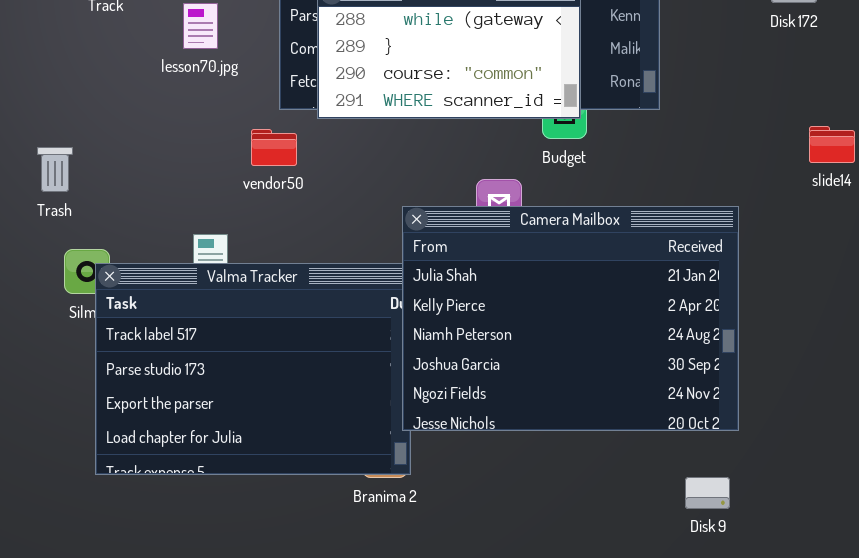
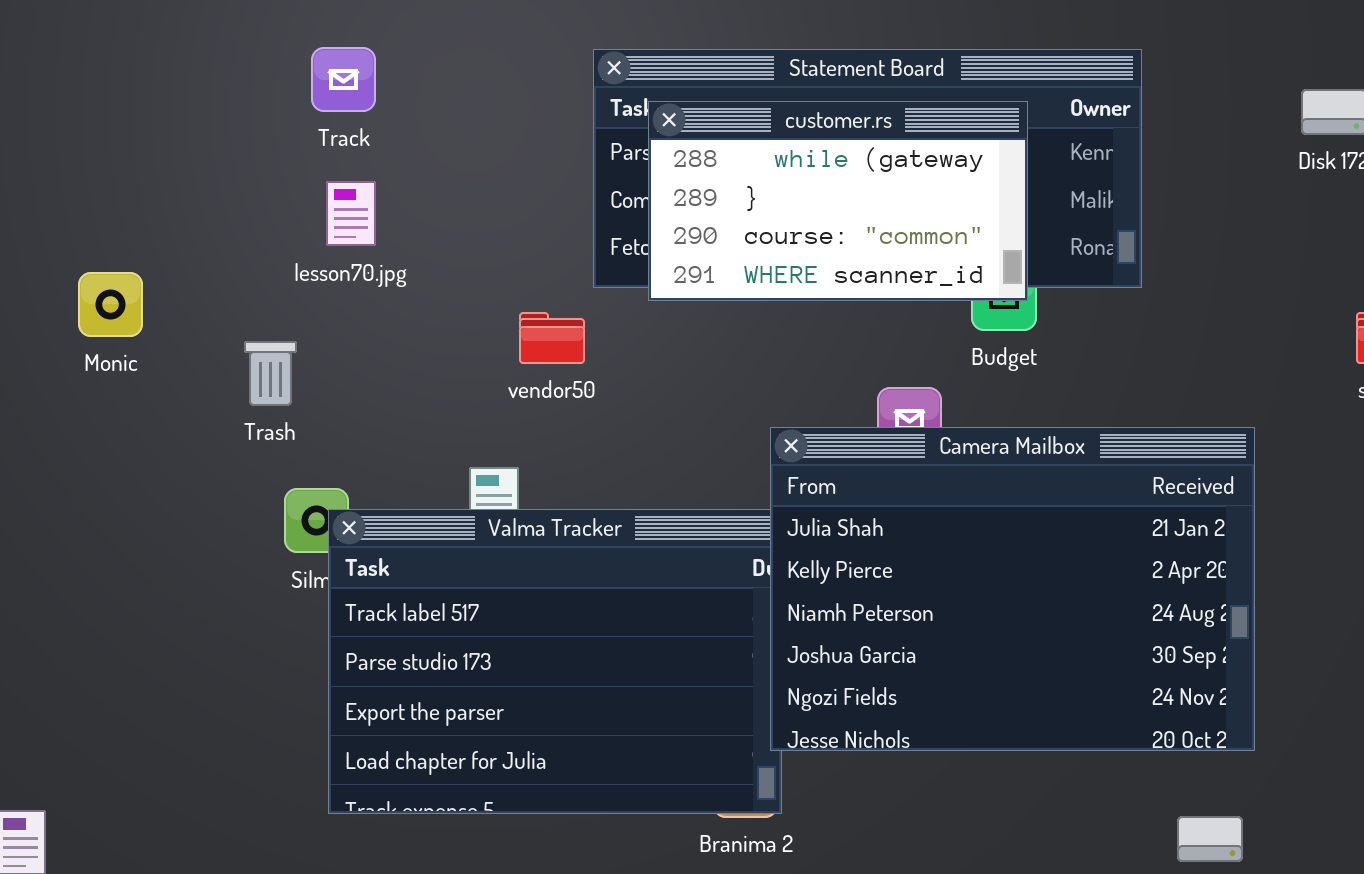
lesson70.jpg: [183,3,218,49] -> [326,181,376,246], moved
vendor50: [251,129,297,166] -> [519,312,585,364], moved

